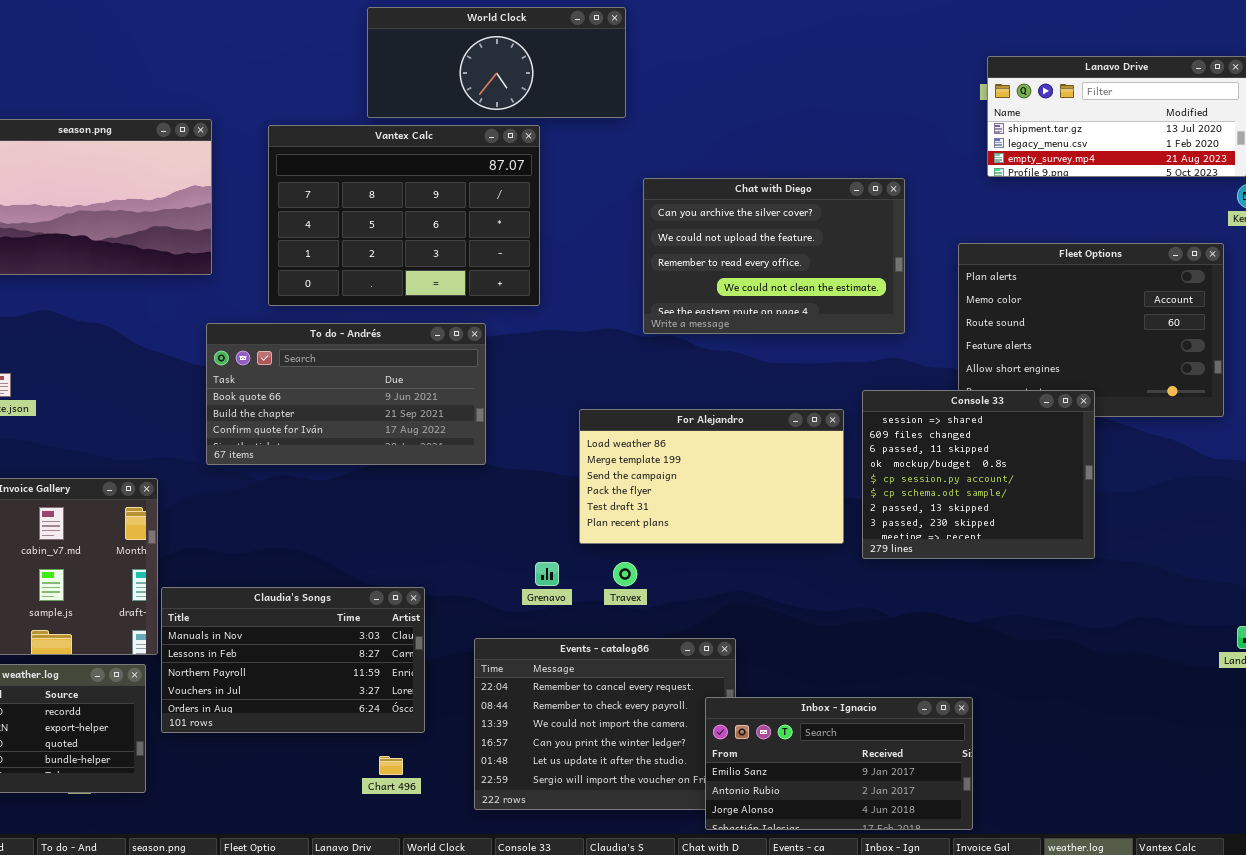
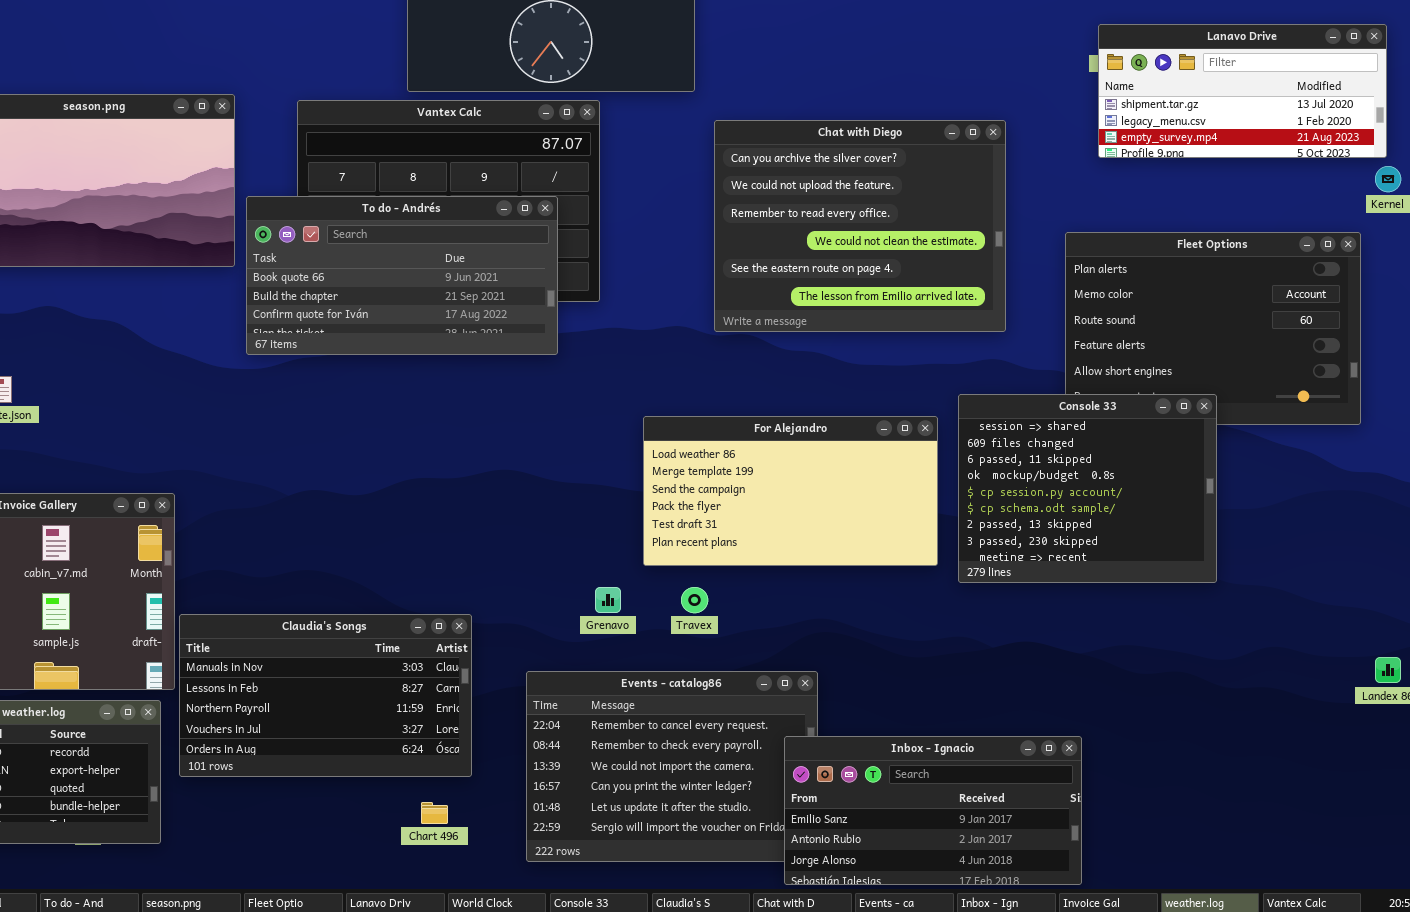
Chat with Diego: [643,178,905,334] -> [714,120,1006,332], resized
To do - Andrés: [206,323,486,465] -> [246,196,558,355], moved

